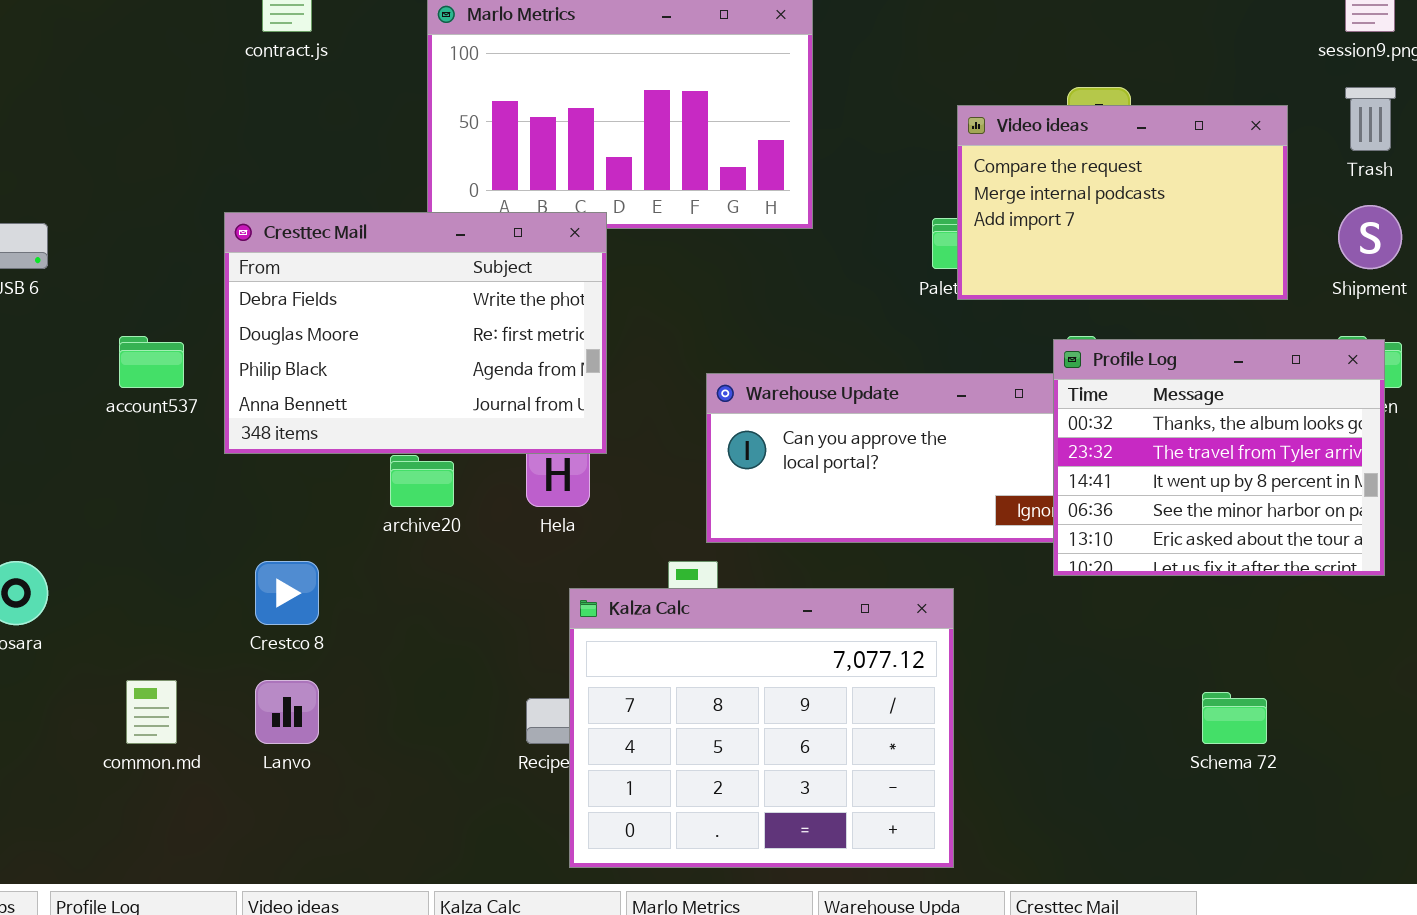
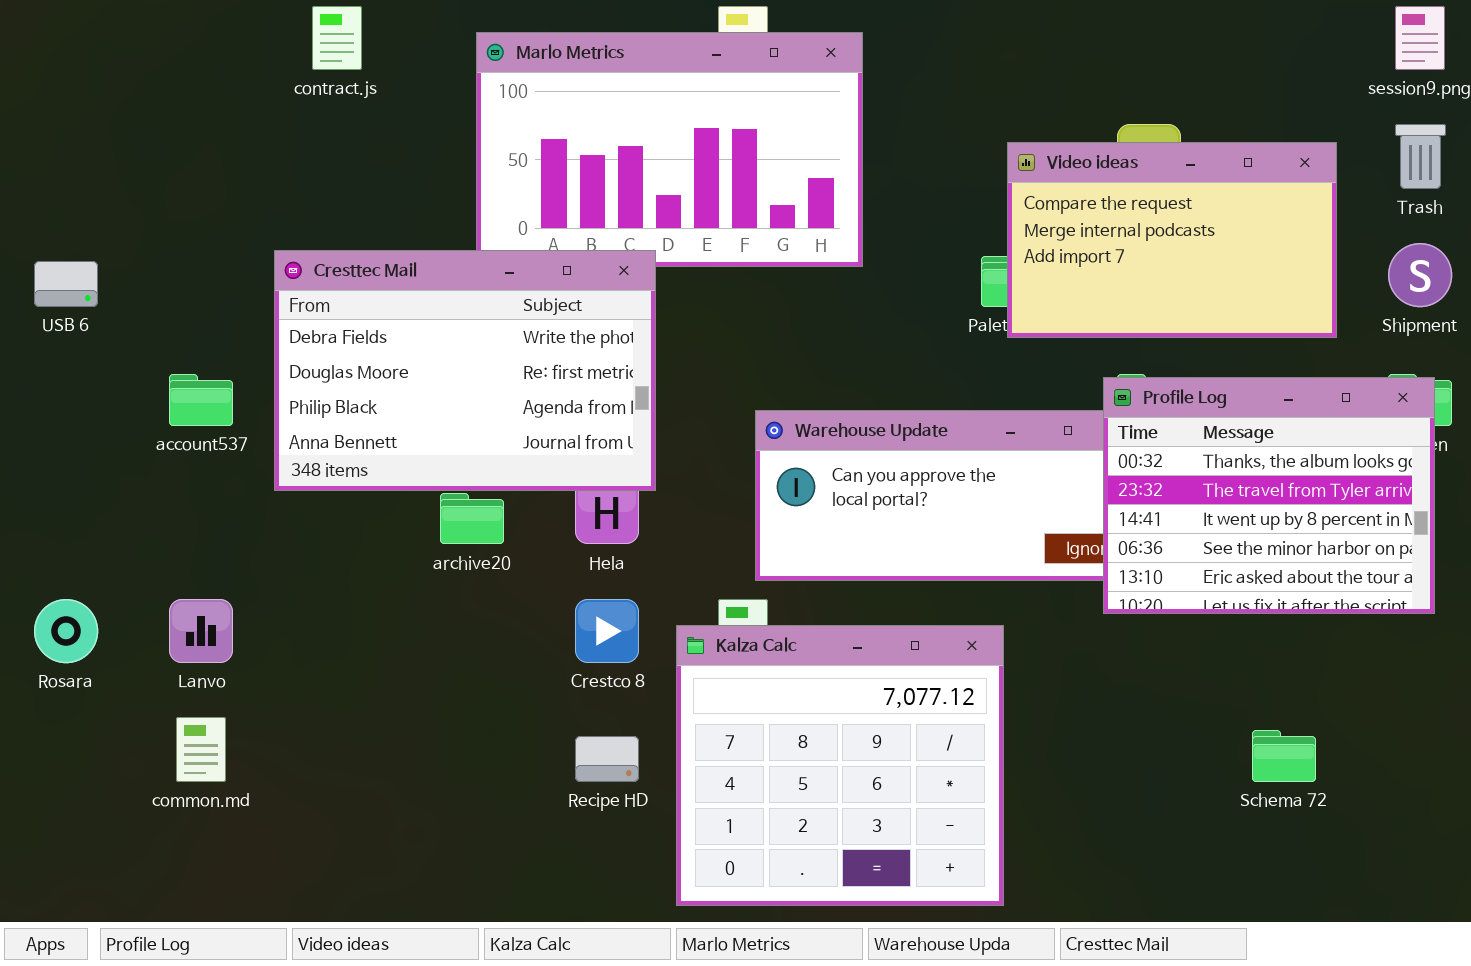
Crestco 8: [255,561,319,625] -> [575,599,639,663], moved
Kalza Calc: [569,588,954,868] -> [676,625,1004,906], resized
Lanvo: [255,680,319,744] -> [169,599,233,663], moved

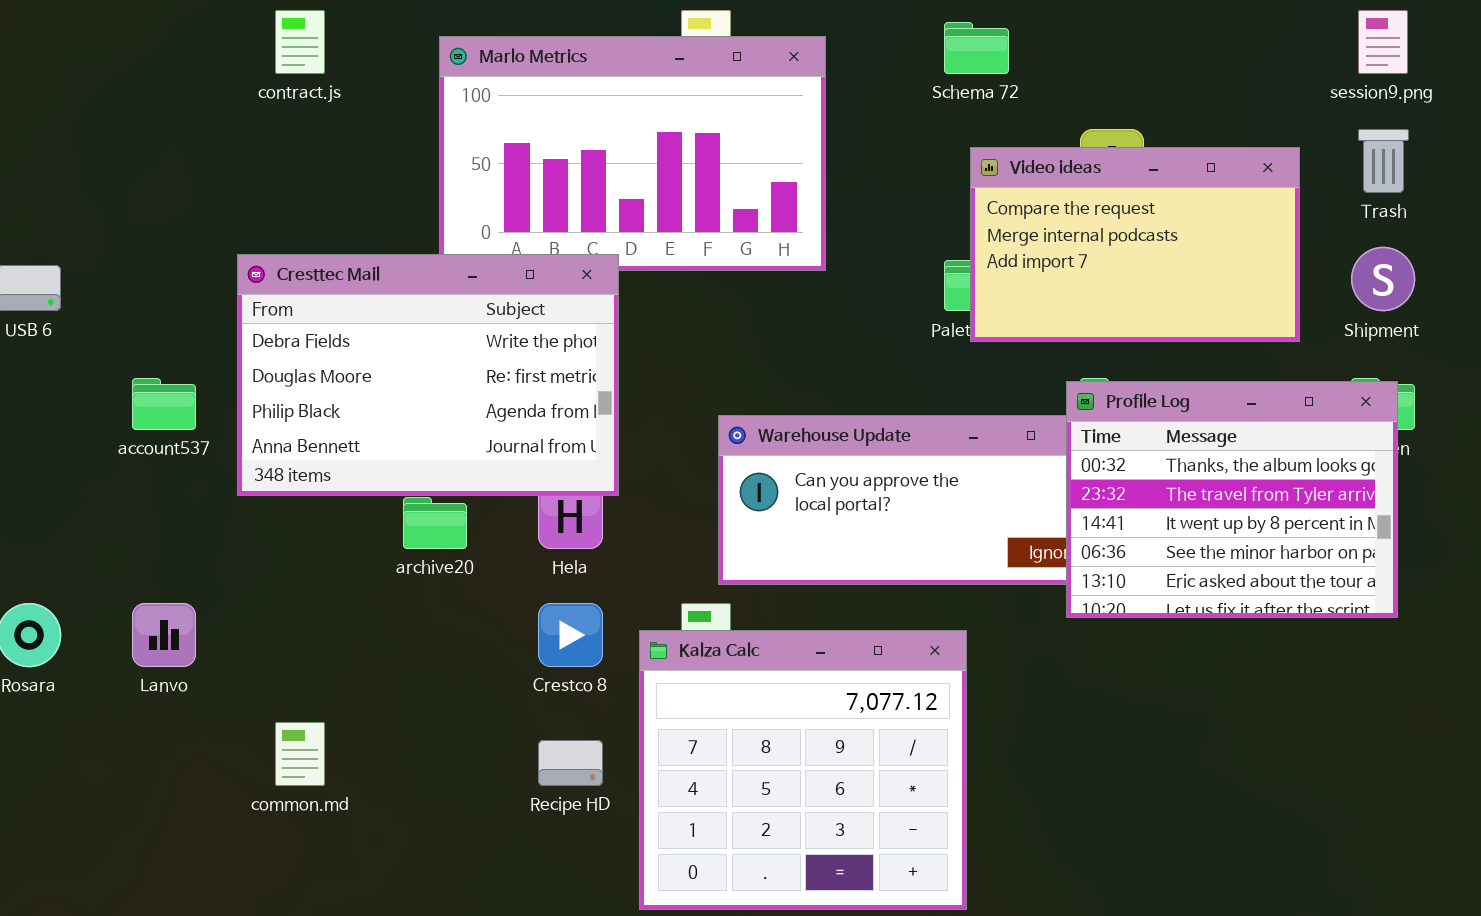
common.md: [176,717,226,782] -> [275,722,325,786], moved
Schema 72: [1252,730,1316,782] -> [944,22,1009,74], moved

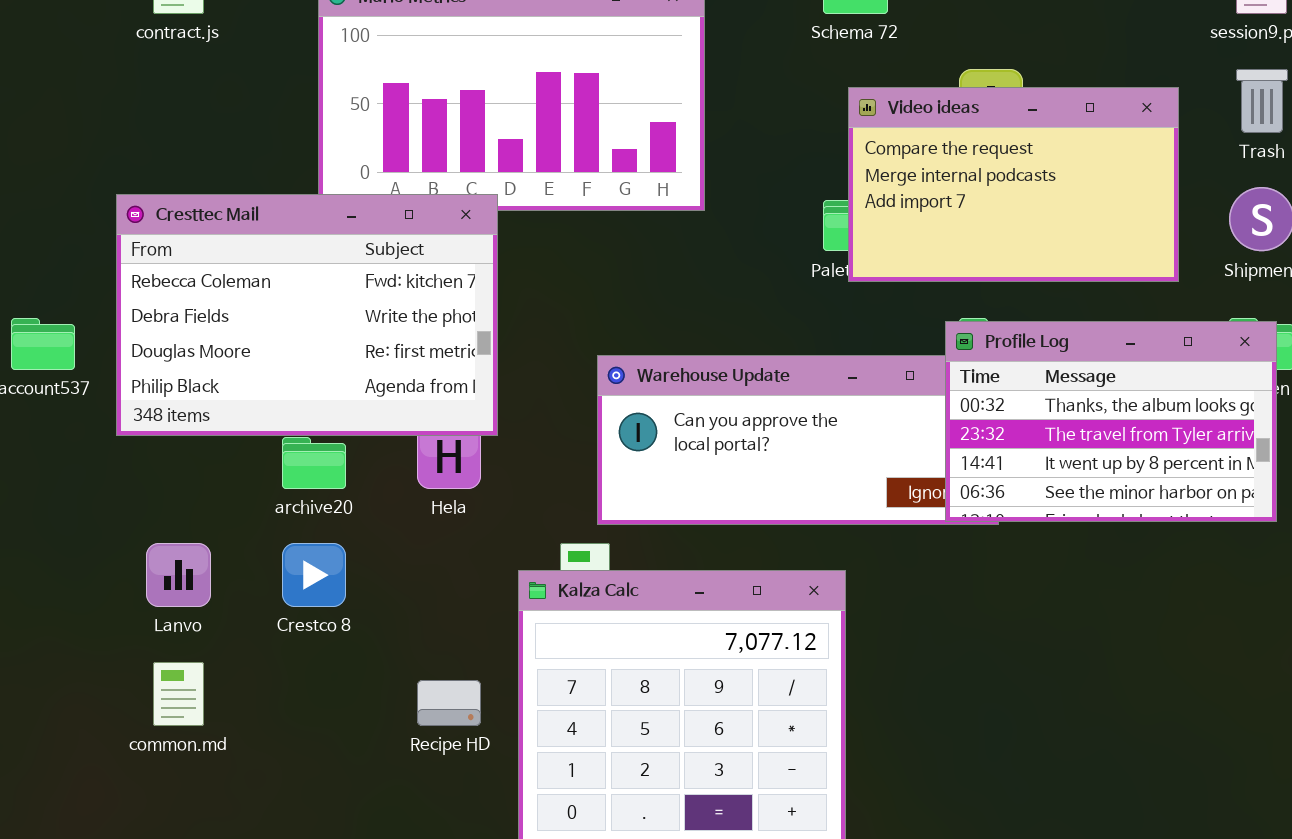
Cresttec Mail: [237,254,619,496] -> [116,194,498,436], scrolled up 1 row
Profile Log: [1066,381,1398,618] -> [945,321,1277,522], resized
Lanvo: [132,603,196,667] -> [146,543,211,607], moved
Crestco 8: [538,603,603,667] -> [282,543,346,607], moved

